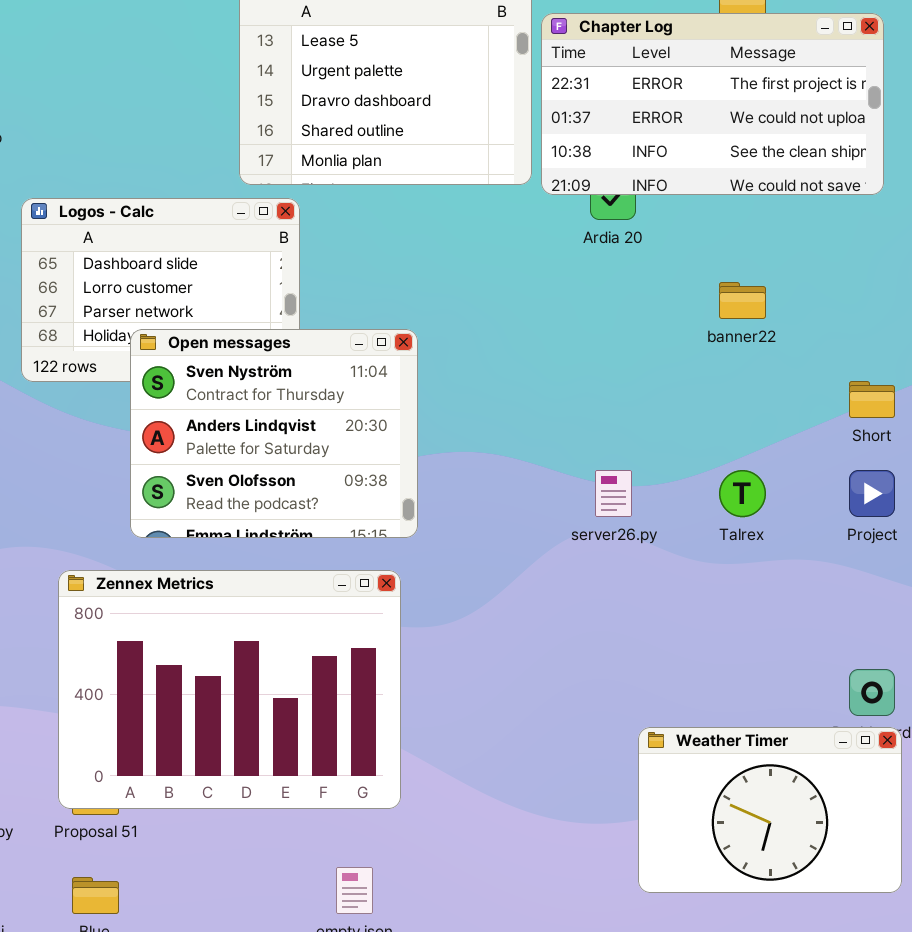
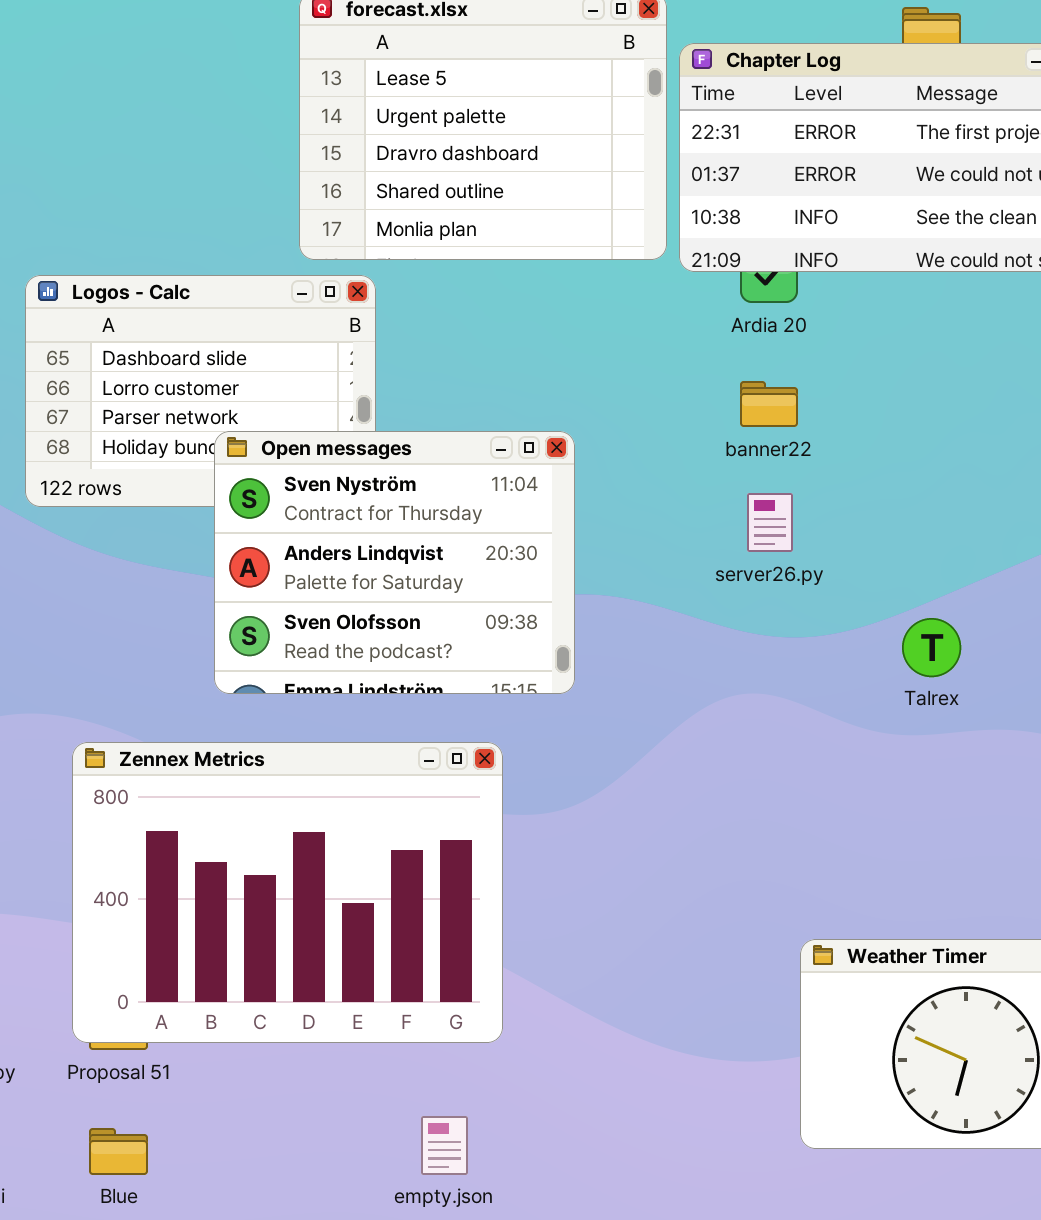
banner22: [719,282,766,319] -> [740,381,798,427], moved
Open messages: [130,329,418,538] -> [214,431,575,694], moved
server26.py: [595,470,632,517] -> [747,493,793,552], moved

